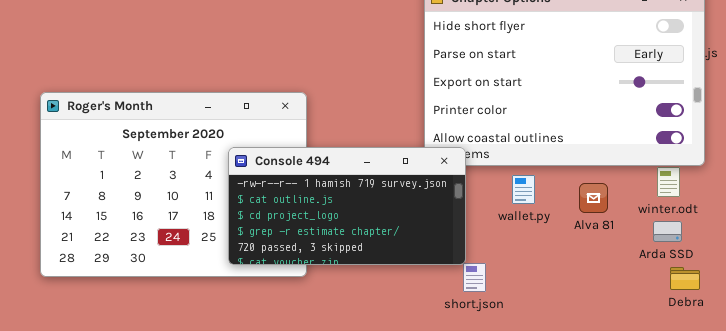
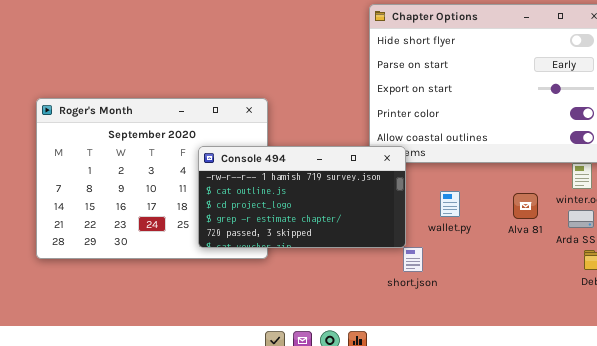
wallet.py: [512,175,535,204] -> [440,191,460,217], moved
Alva 81: [579,183,608,213] -> [513,193,538,219], moved

